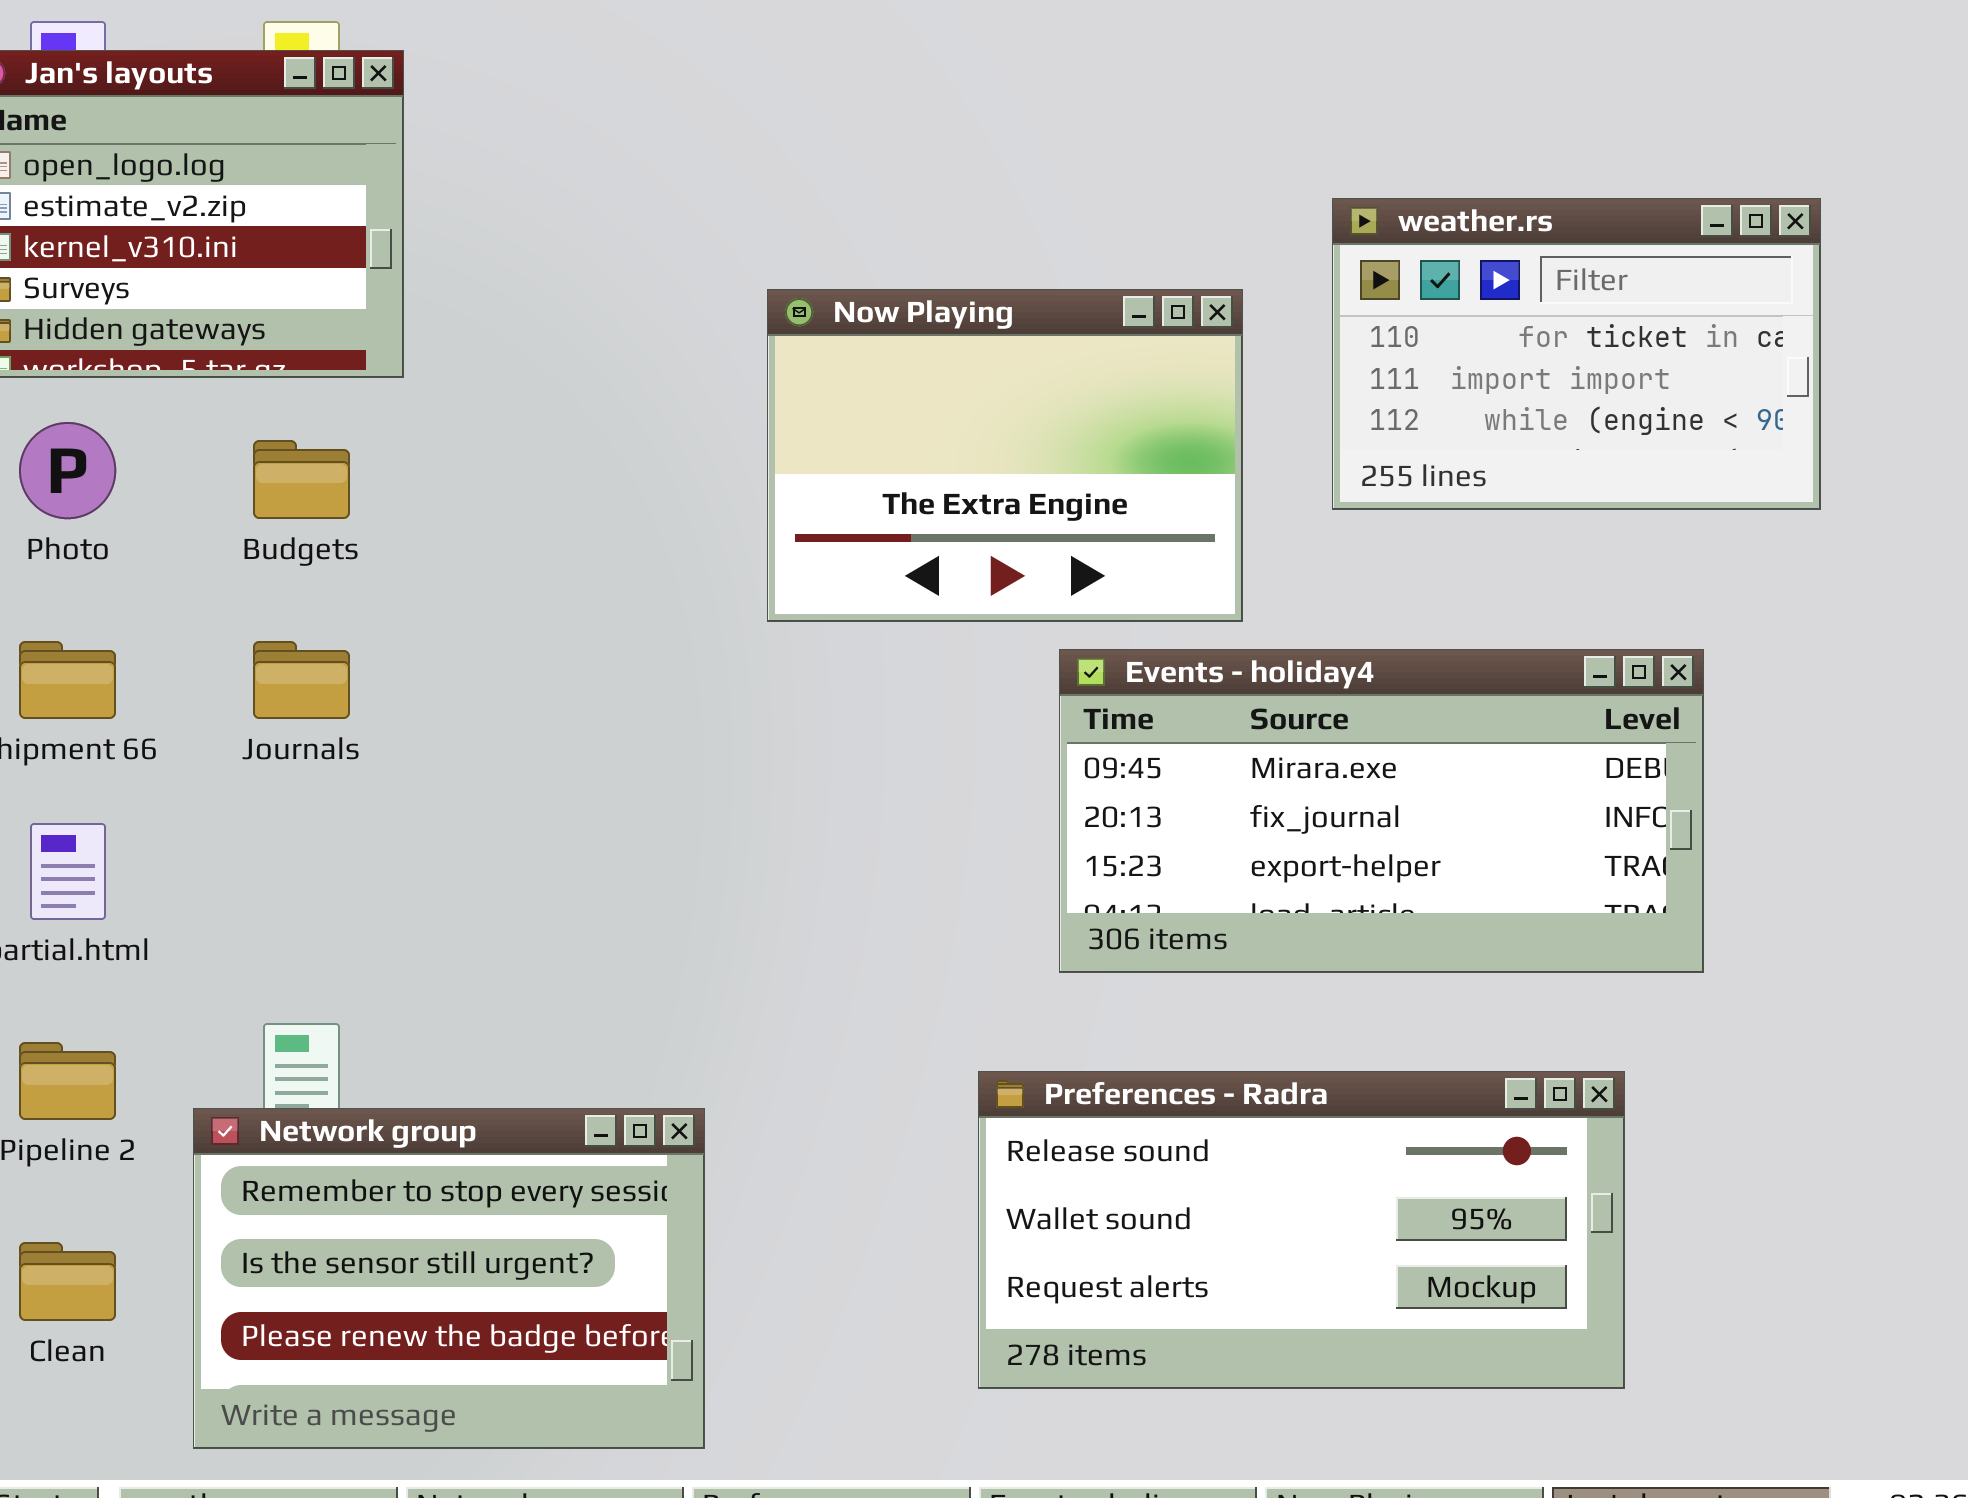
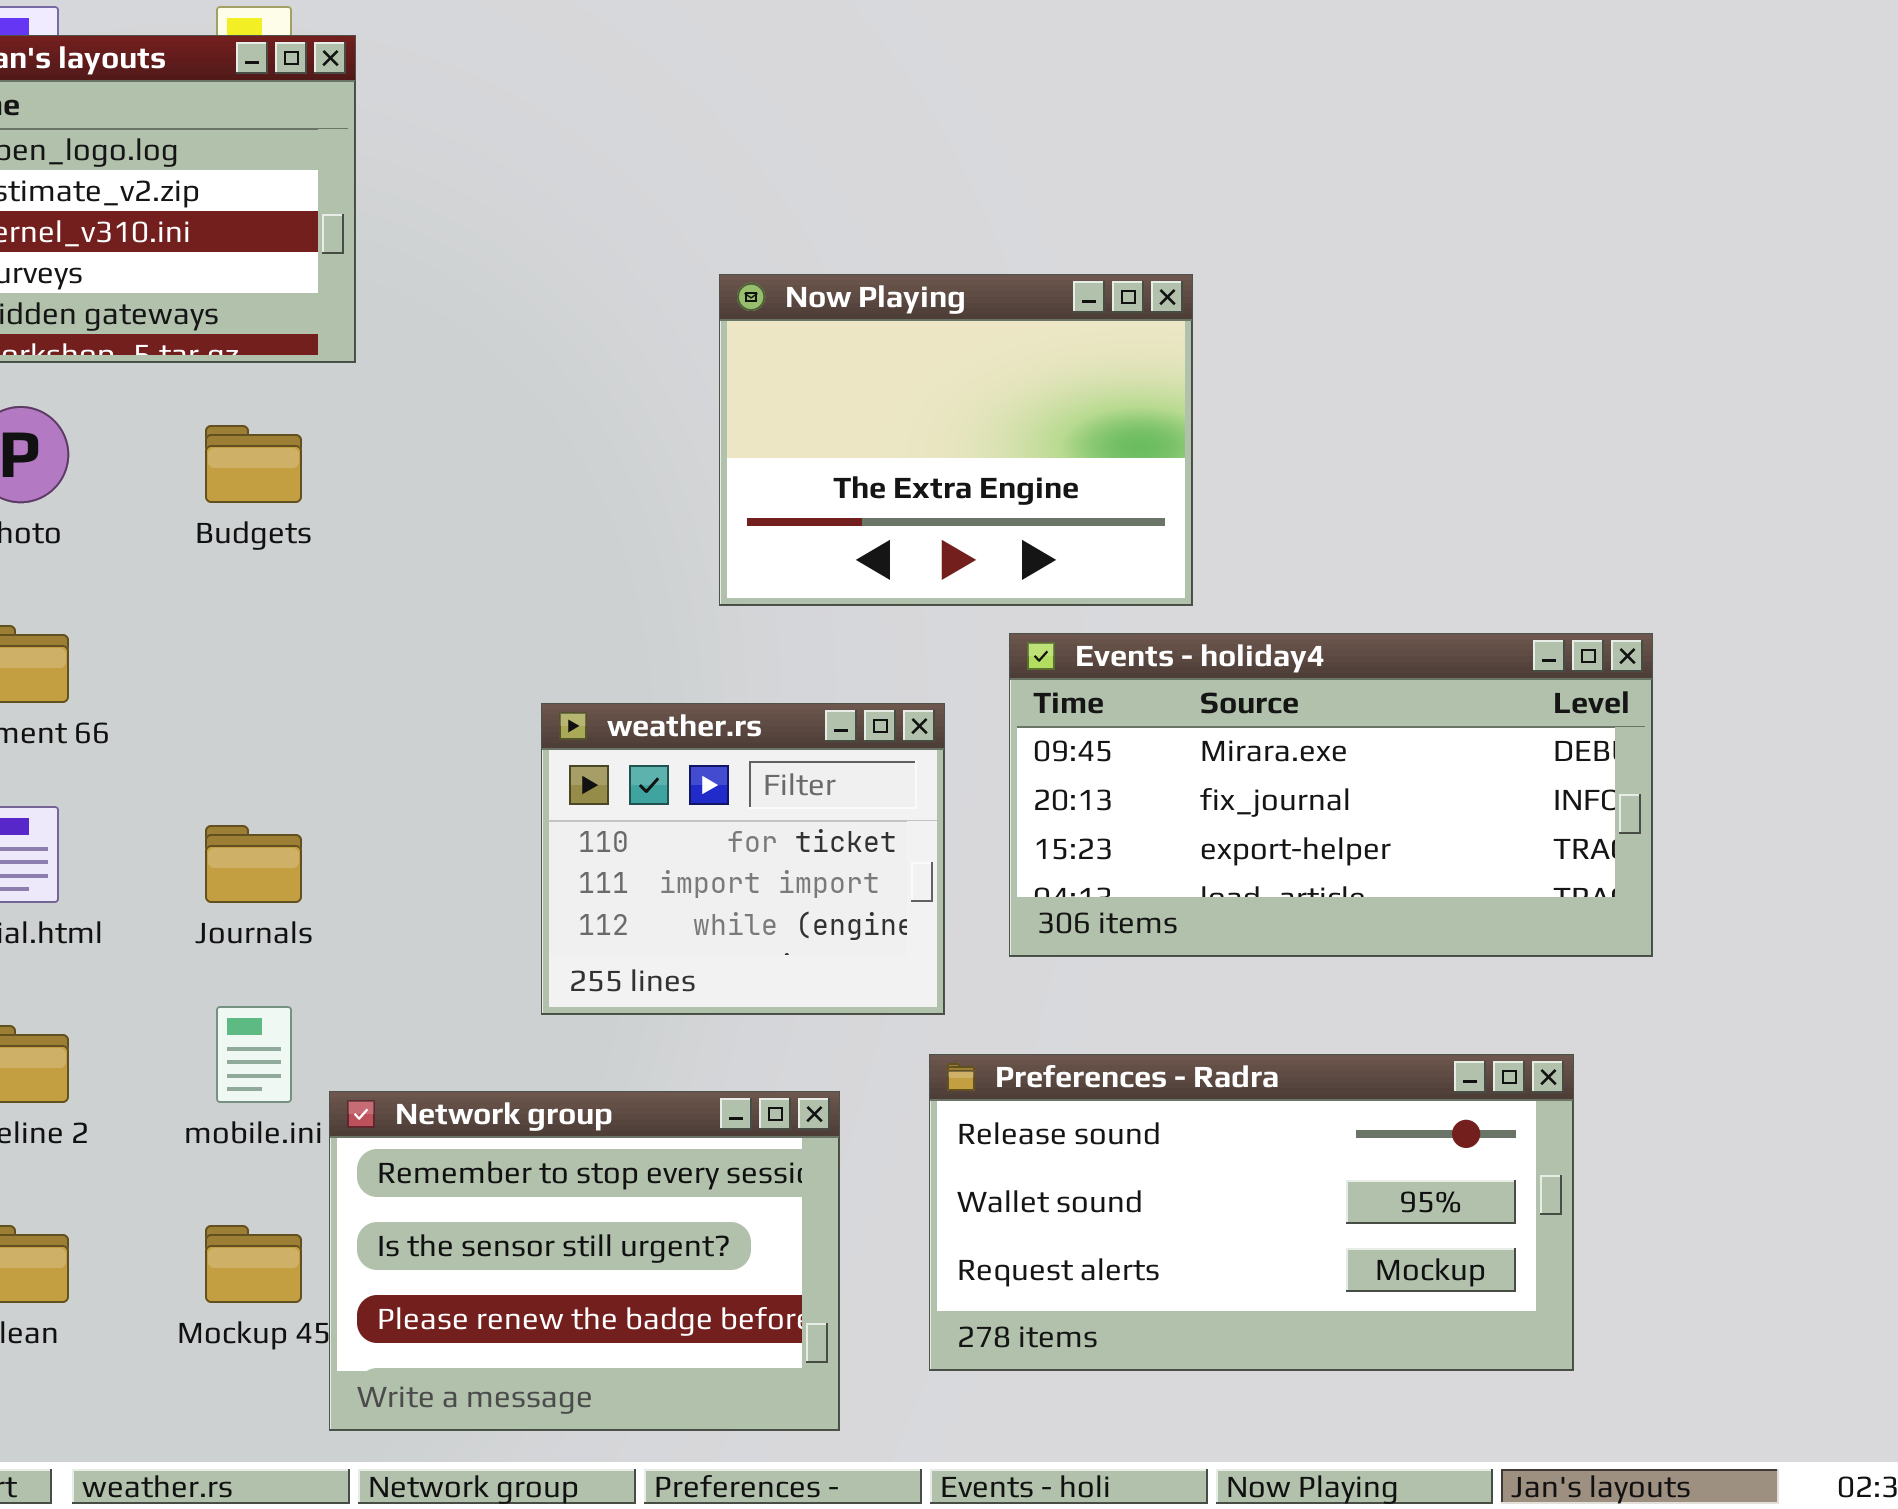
weather.rs: [1332,198,1821,510] -> [541,703,945,1015], moved, resized
Journals: [253,641,350,719] -> [205,825,302,903], moved
Network group: [193,1108,705,1449] -> [329,1091,840,1431], moved

